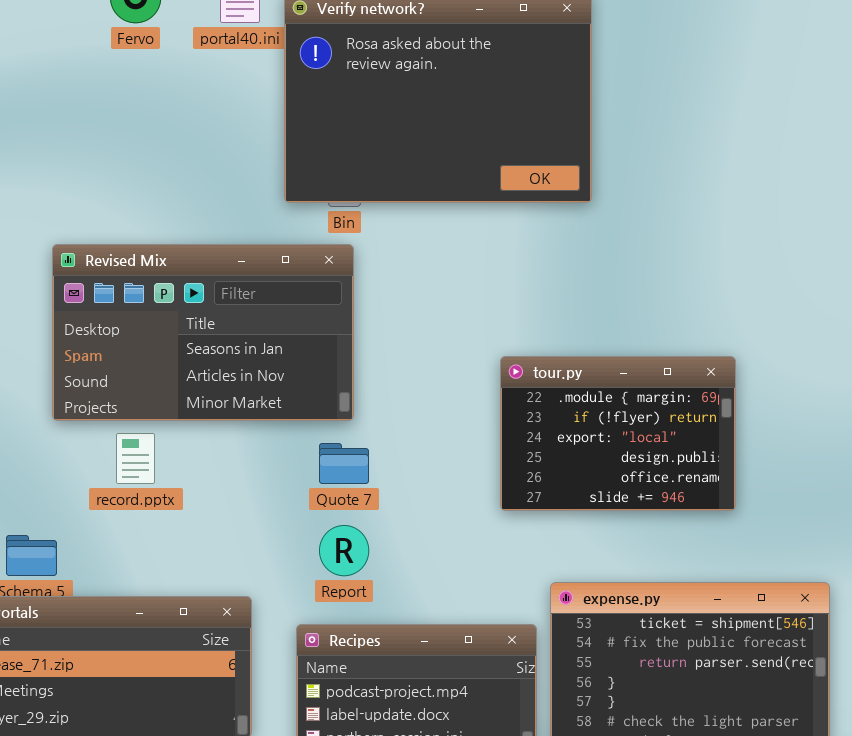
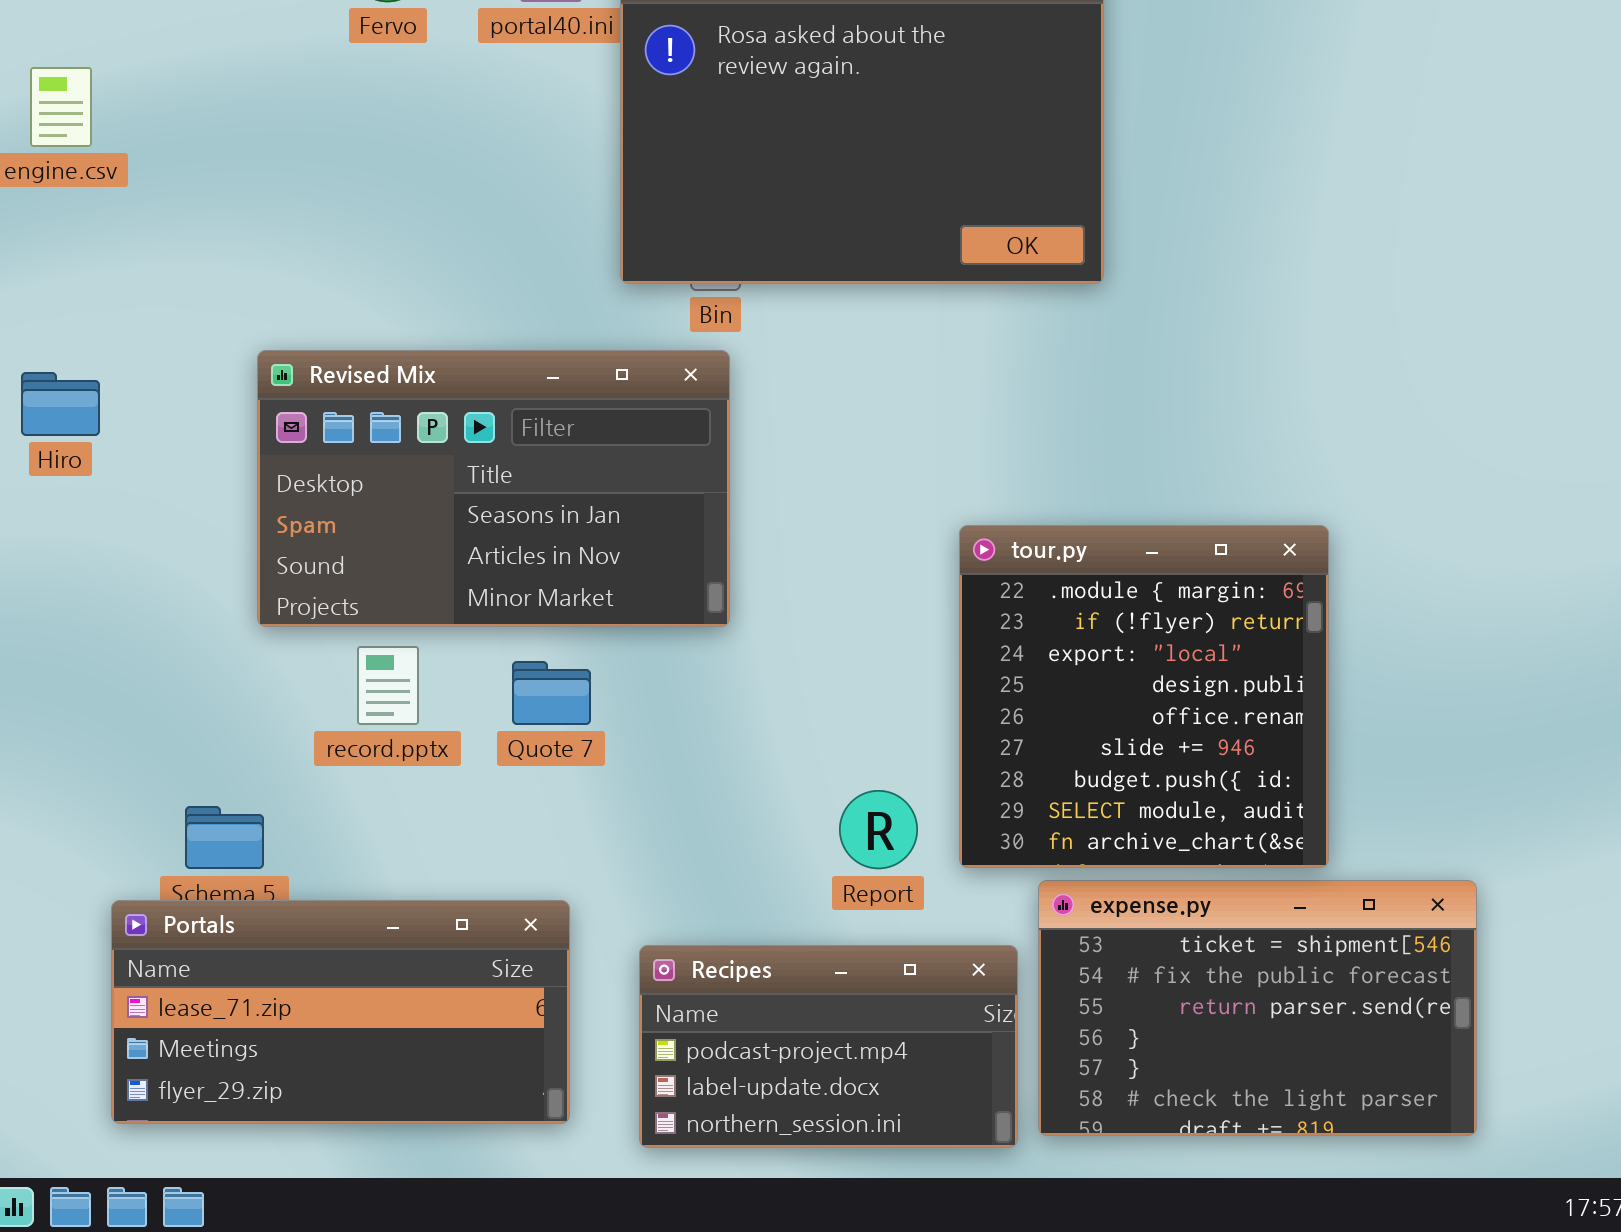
tour.py: [500,356,736,511] -> [959,525,1329,868], resized
Quote 7: [319,443,369,484] -> [512,661,591,725], moved
Report: [319,525,369,576] -> [839,790,918,869], moved

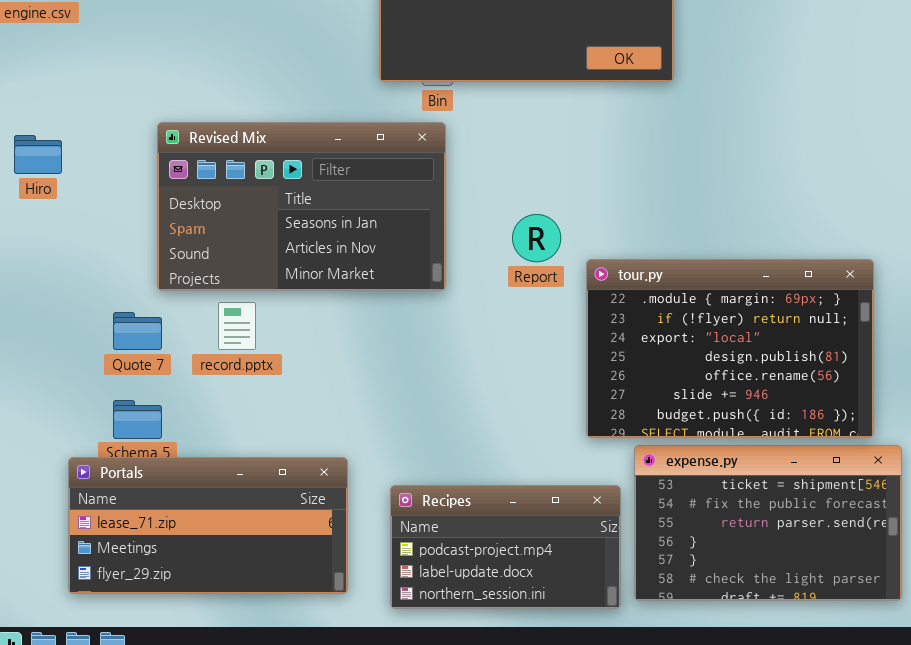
tour.py: [959,525,1329,868] -> [586,259,874,438], resized
Quote 7: [512,661,591,725] -> [113,312,162,350], moved
Report: [839,790,918,869] -> [512,214,561,262], moved

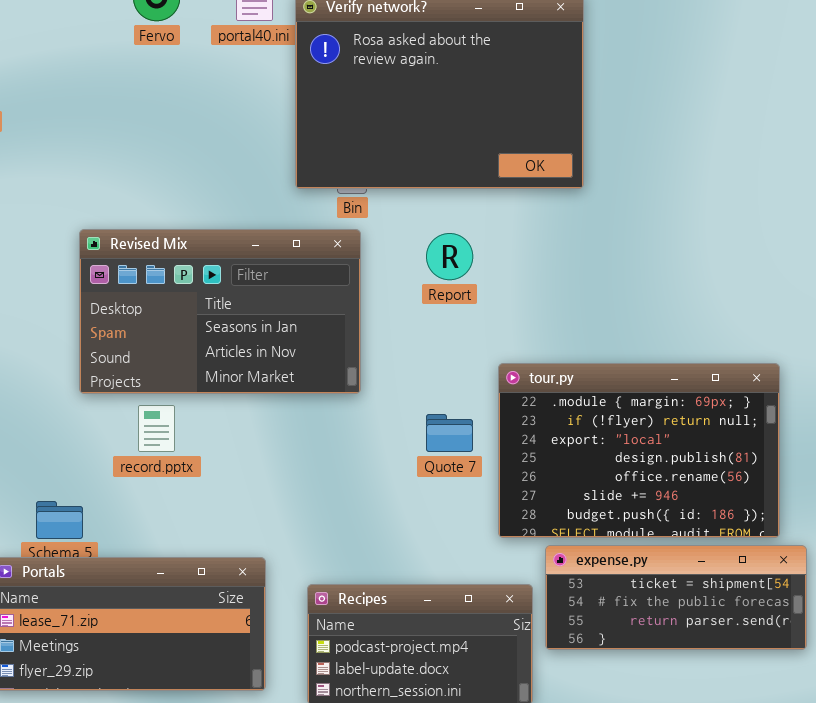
Report: [512,214,561,262] -> [426,233,473,280], moved
Quote 7: [113,312,162,350] -> [426,414,473,452], moved
expense.py: [634,445,902,601] -> [545,545,807,650], resized

